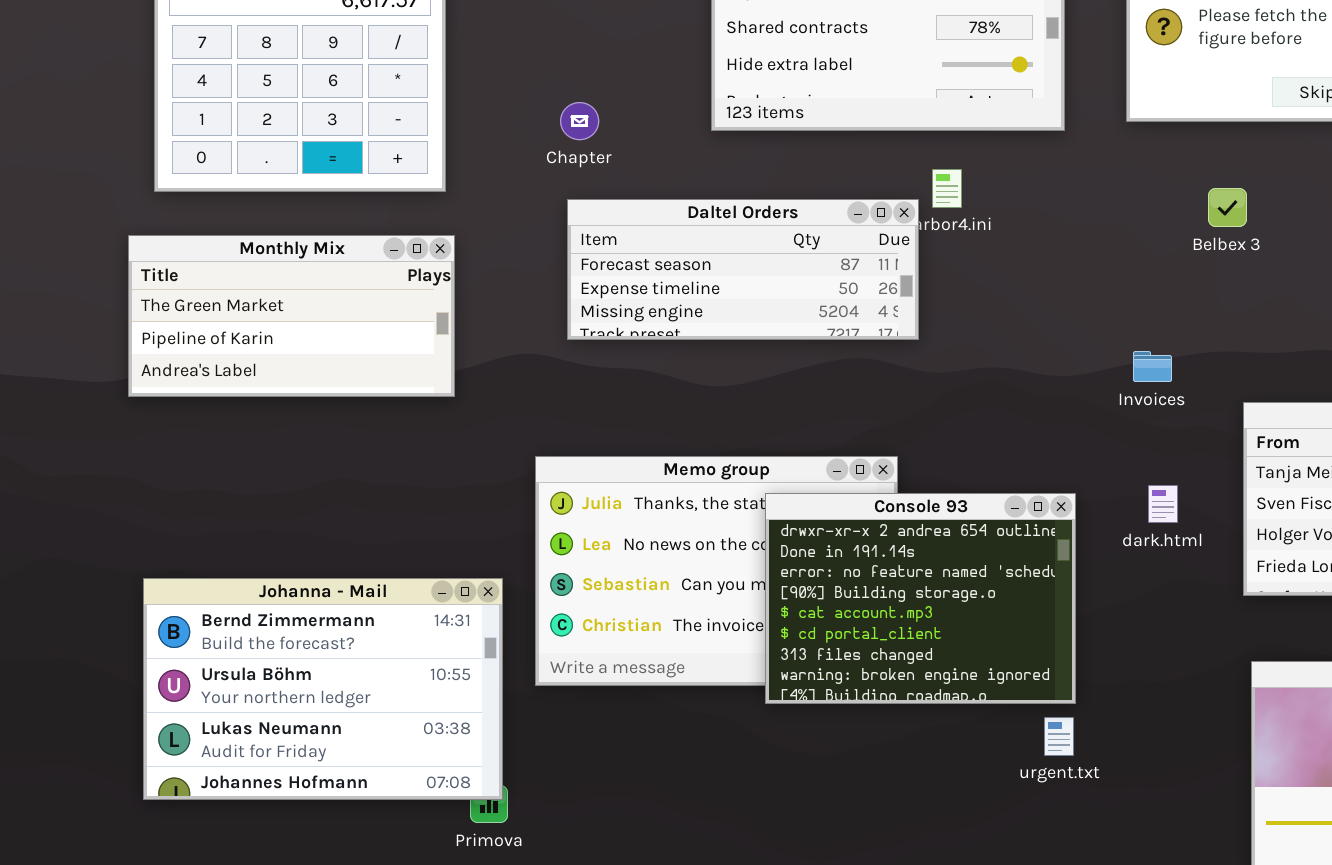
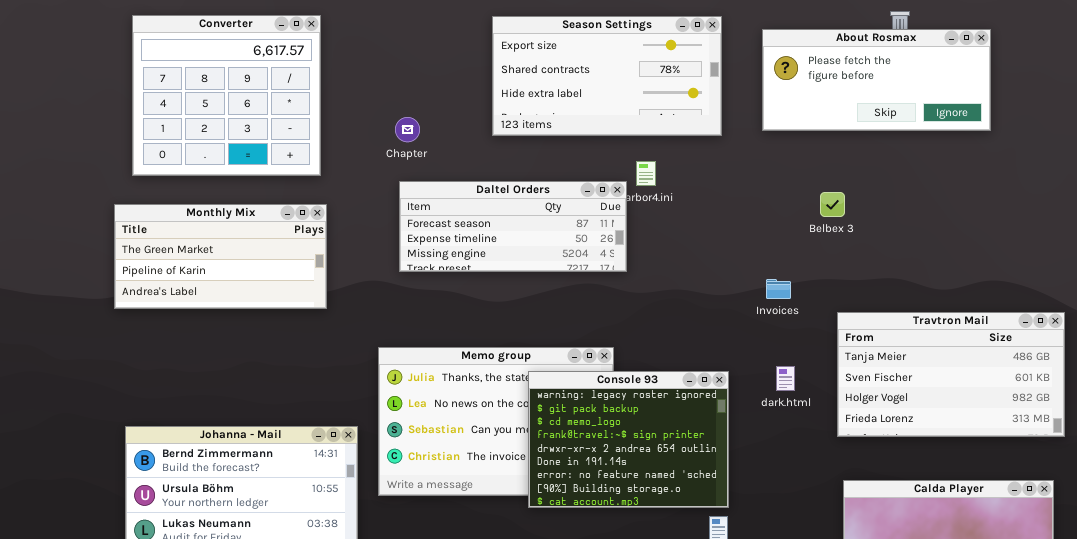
Belbex 3: [1208,188,1247,227] -> [820,192,845,217], moved
Console 93: [765,493,1076,704] -> [528,371,729,508], scrolled up 4 rows

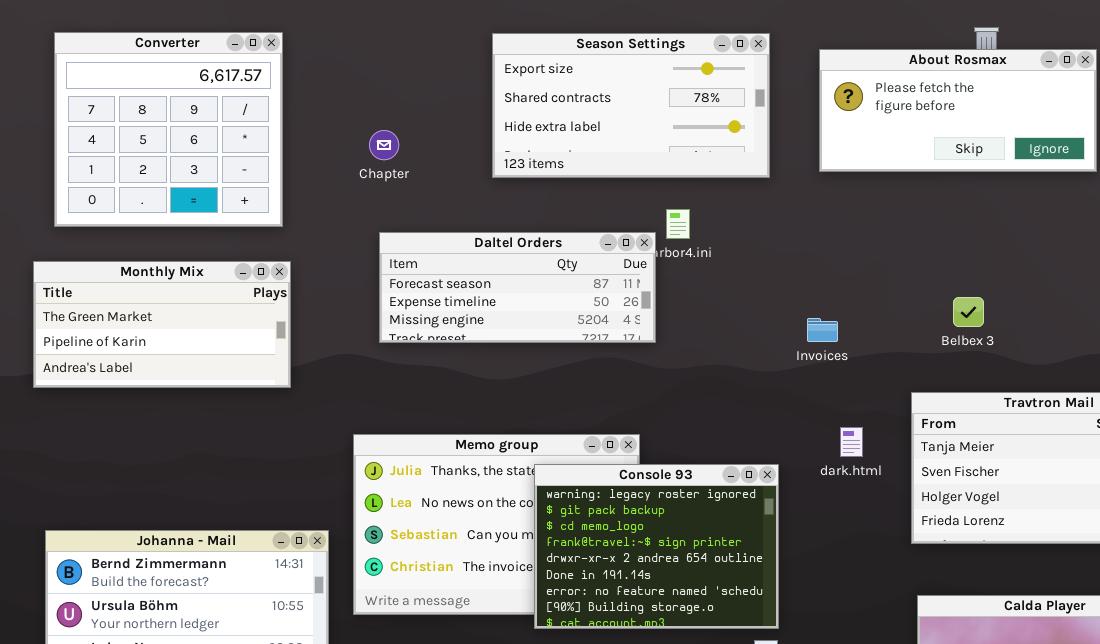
Chapter: [395,117,420,142] -> [369,130,399,160], moved
Belbex 3: [820,192,845,217] -> [953,297,984,327], moved
Invoices: [766,279,791,299] -> [807,318,838,342], moved
dark.html: [776,366,795,391] -> [840,427,863,457], moved

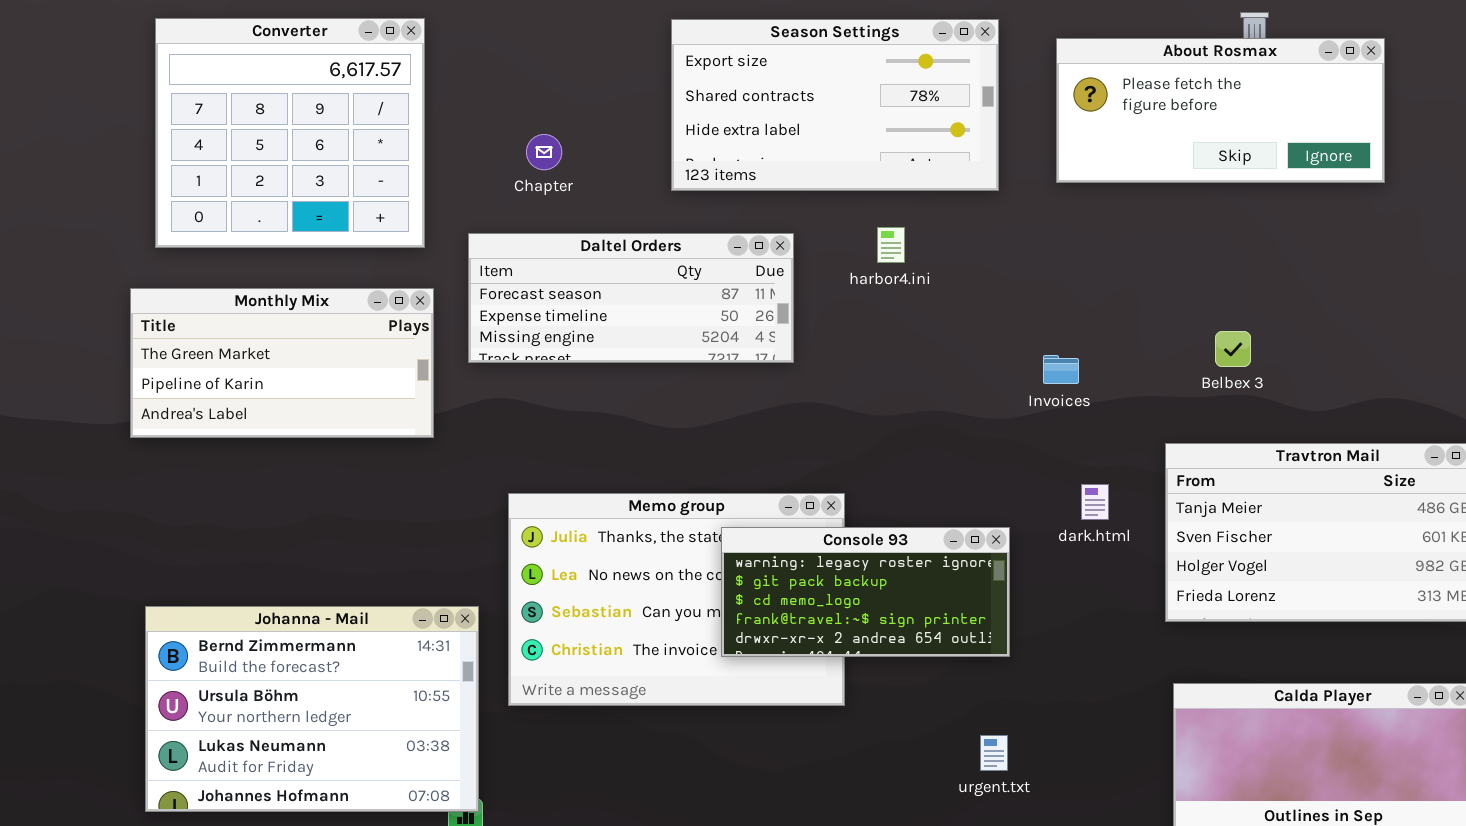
Daltel Orders: [379,232,656,343] -> [468,233,794,363], moved
Console 93: [534,464,779,629] -> [721,527,1010,657], resized

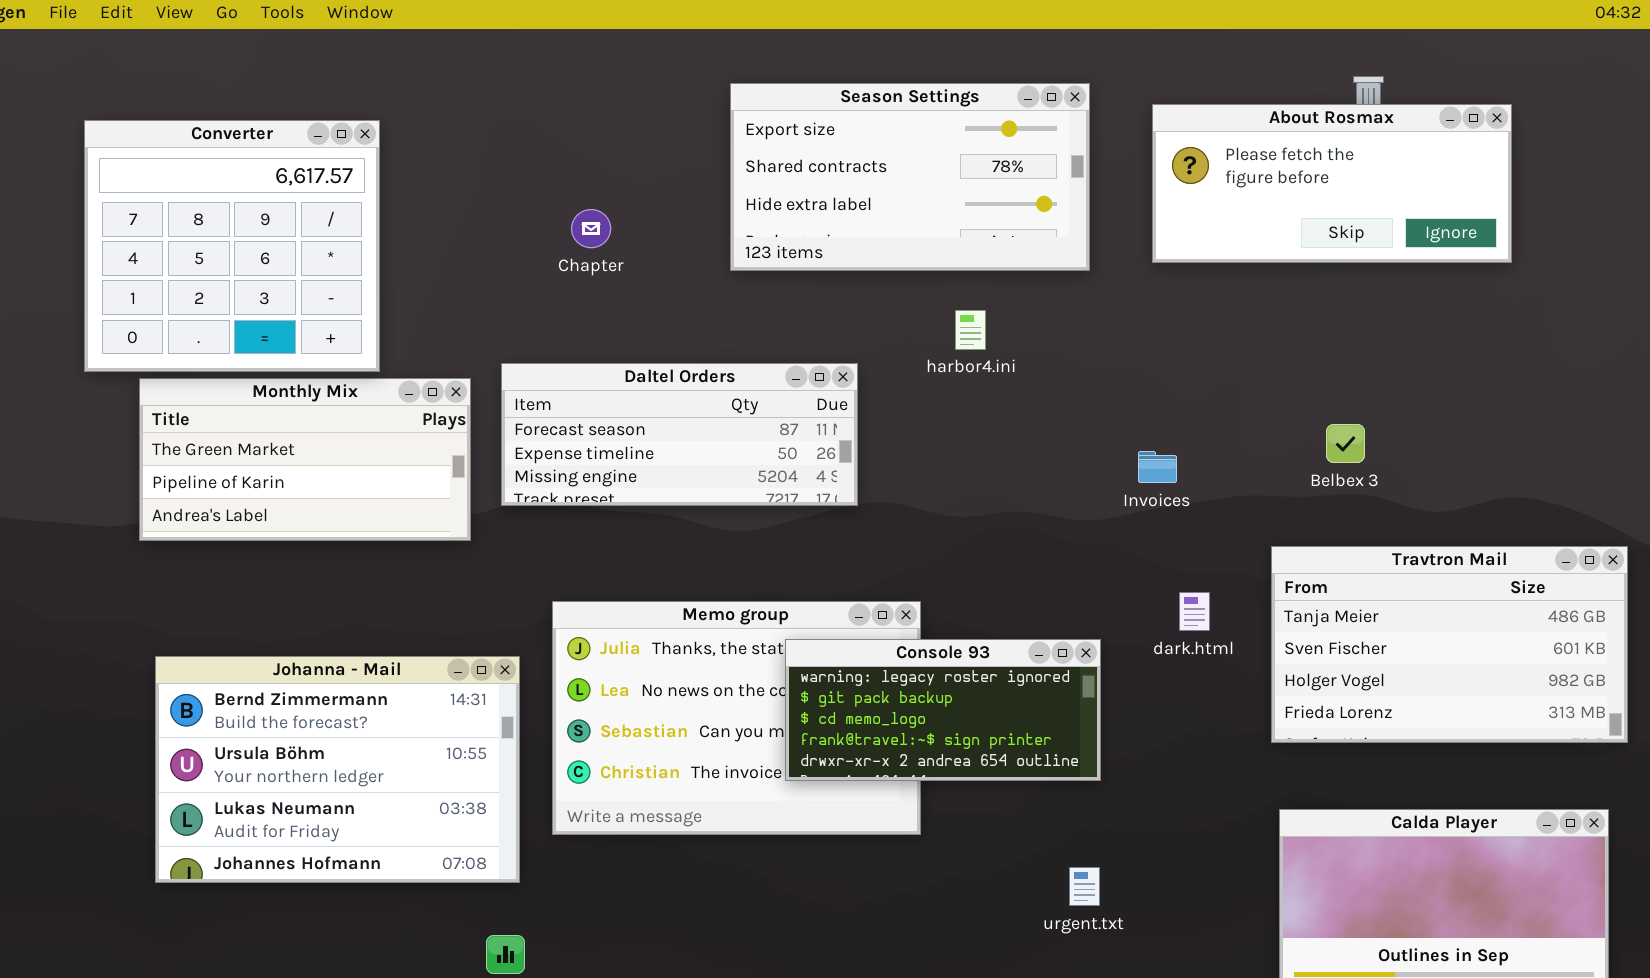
Converter: [155,18,425,248] -> [84,120,380,372], moved
Daltel Orders: [468,233,794,363] -> [501,363,858,506], moved
Johanna - Mail: [145,606,479,812] -> [155,656,520,883], moved

